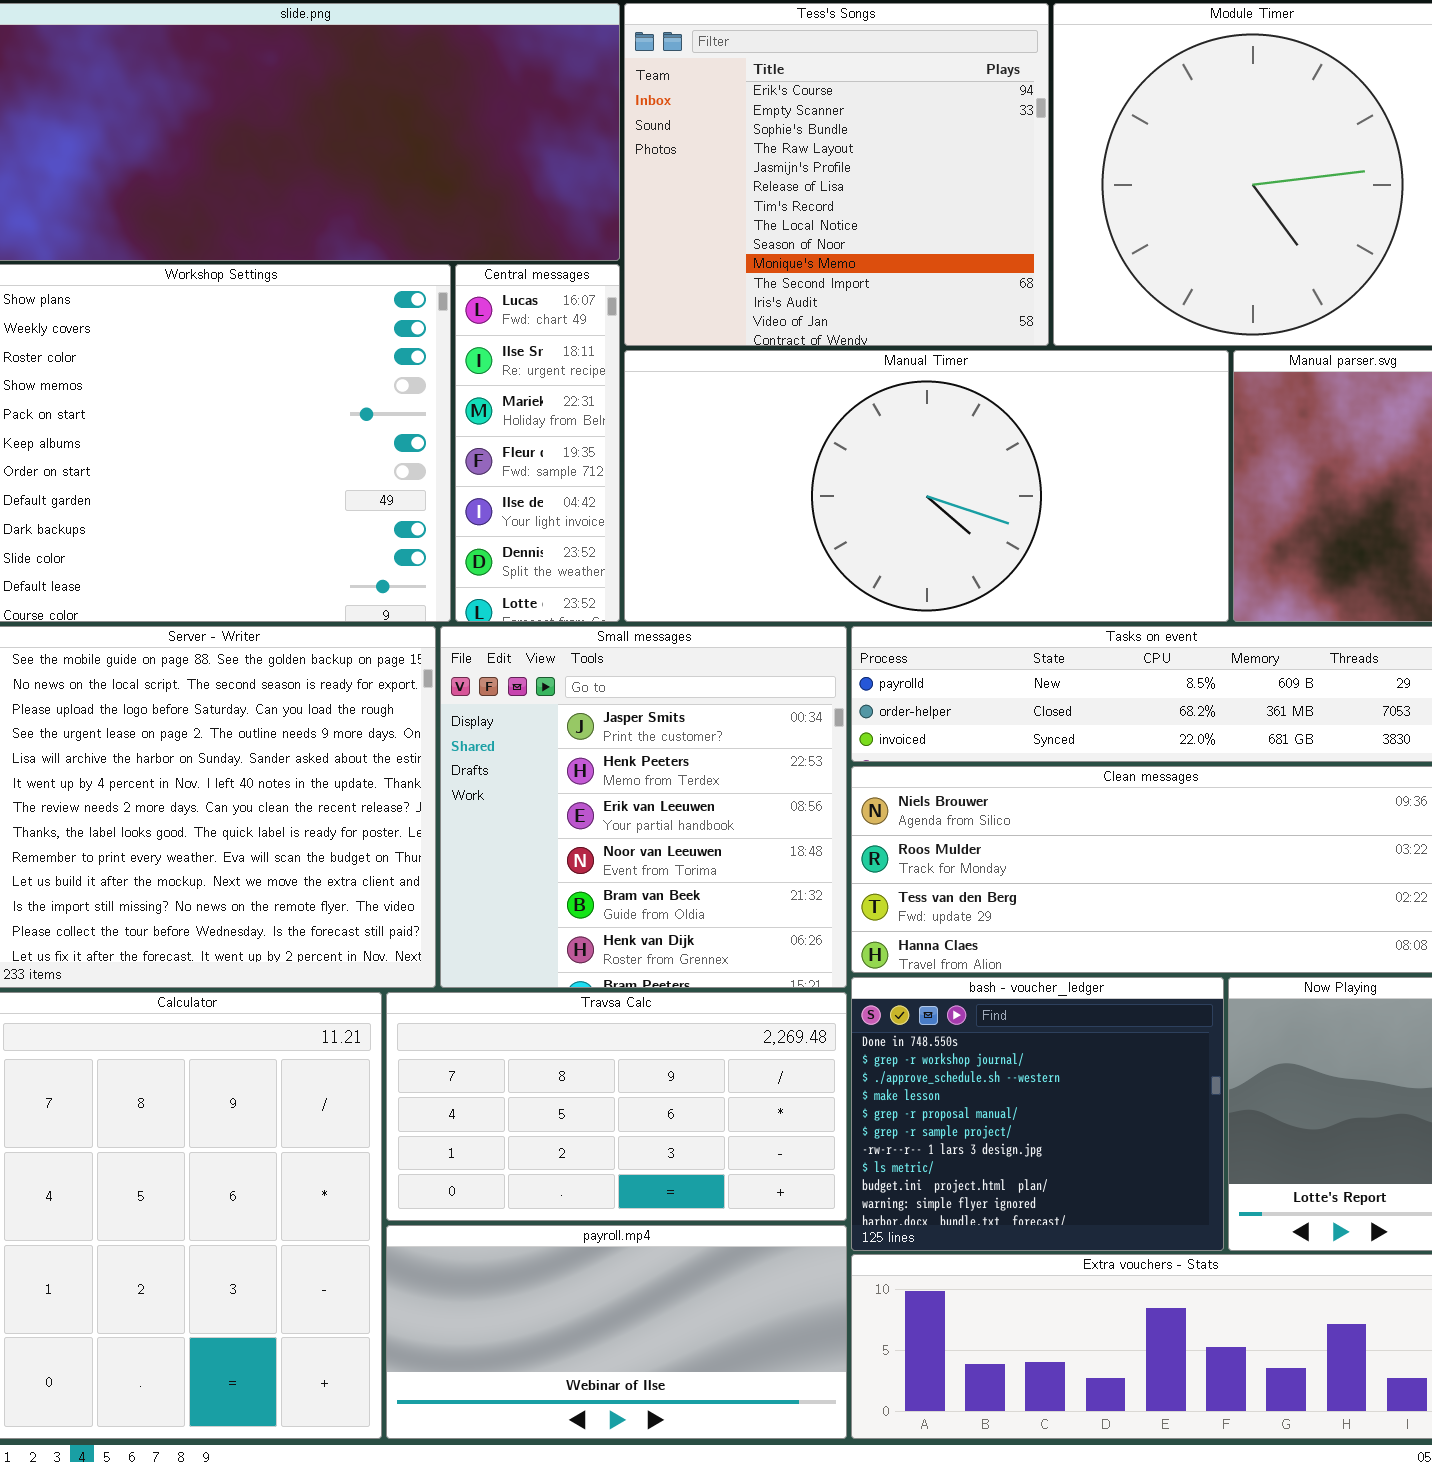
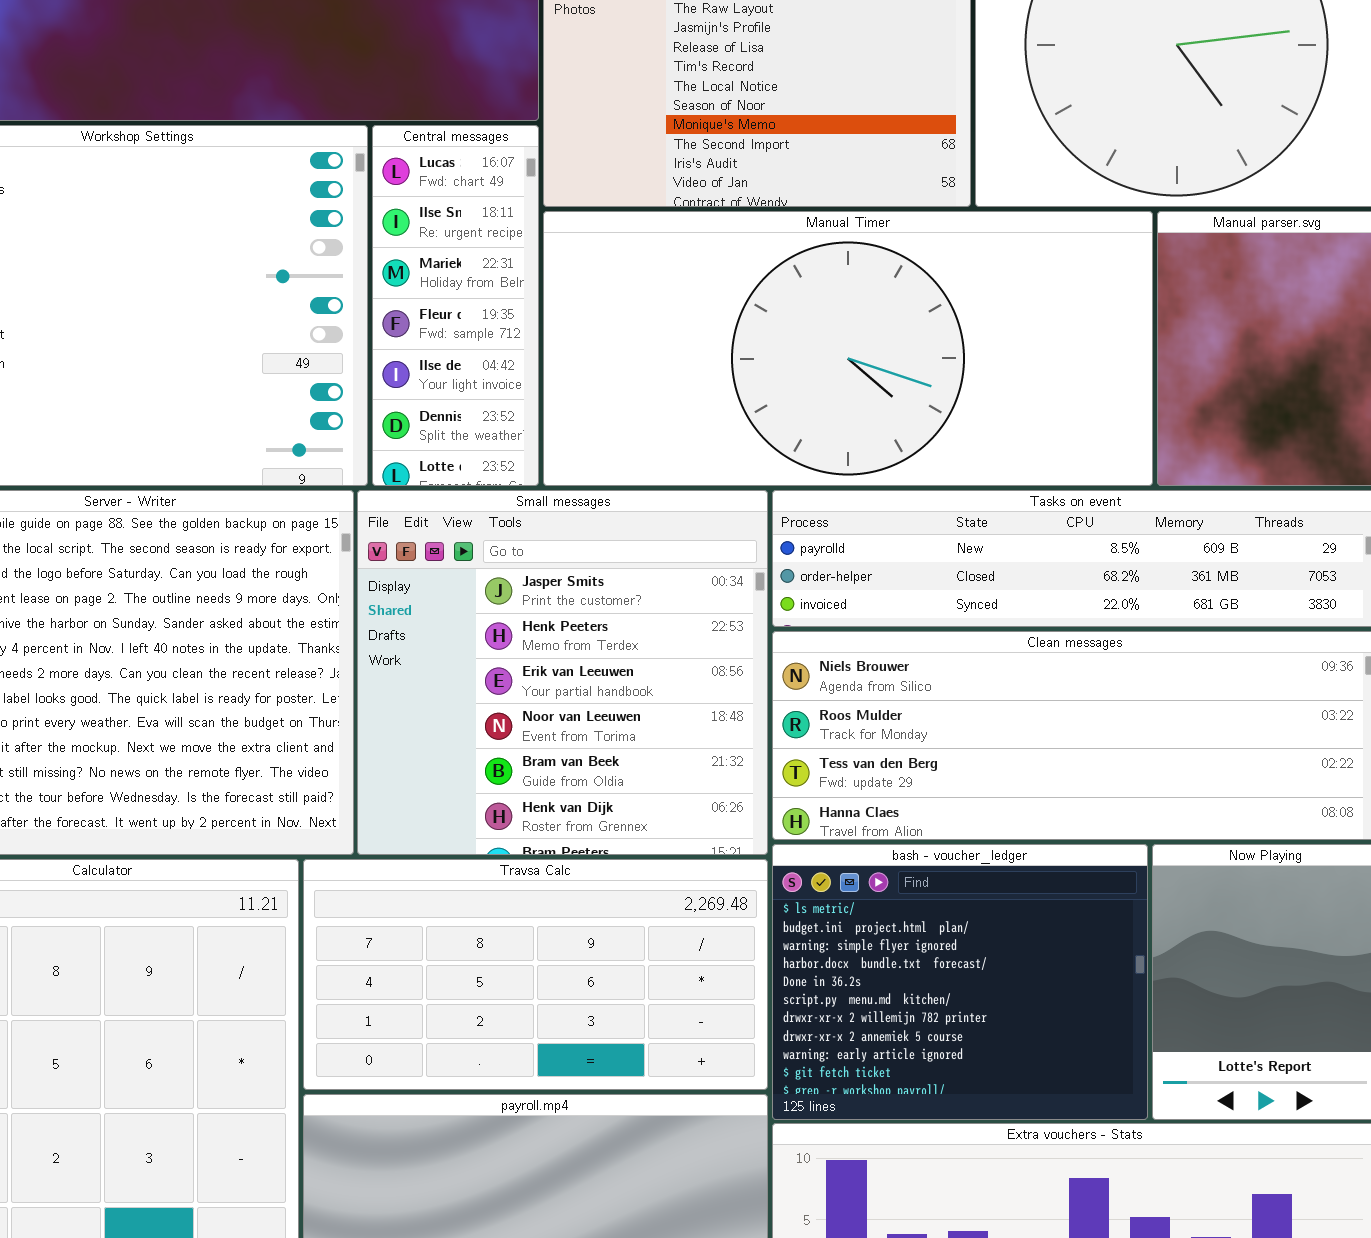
bash - voucher_ledger: [851,977,1224,1251] -> [772,844,1148,1120], scrolled down 7 rows

